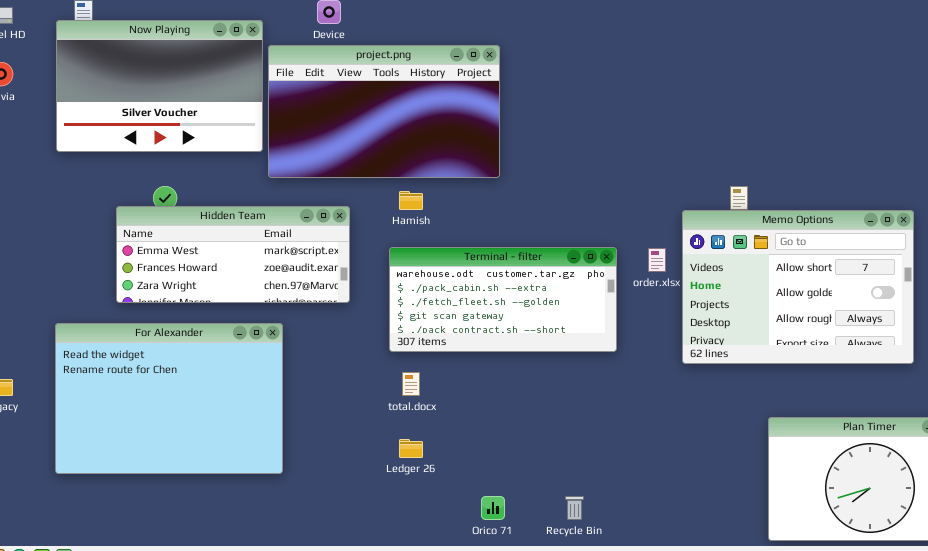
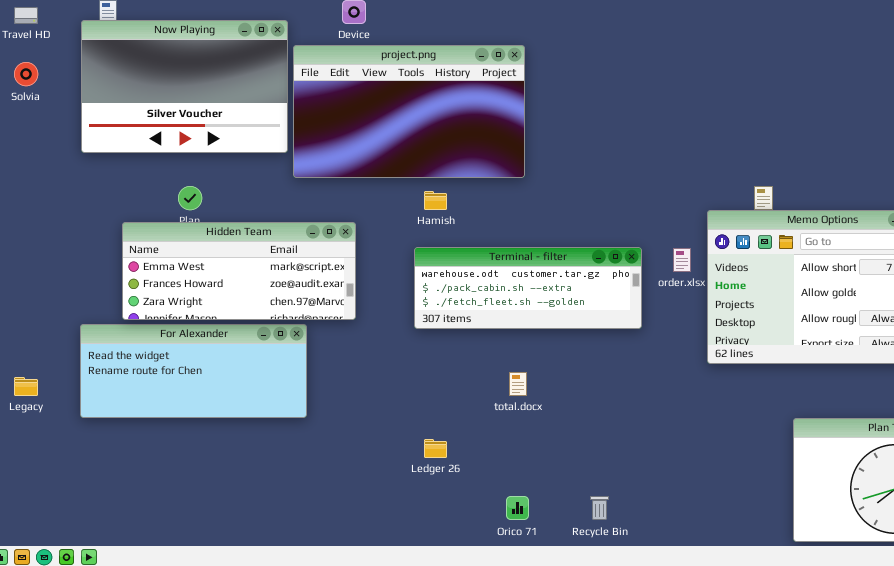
Hidden Team: [116,206,350,303] -> [122,222,356,320], moved
Terminal - filter: [389,247,617,352] -> [414,247,642,329], resized
For Alexander: [55,323,283,474] -> [80,324,307,418], resized
total.docx: [402,372,420,396] -> [509,372,527,396], moved

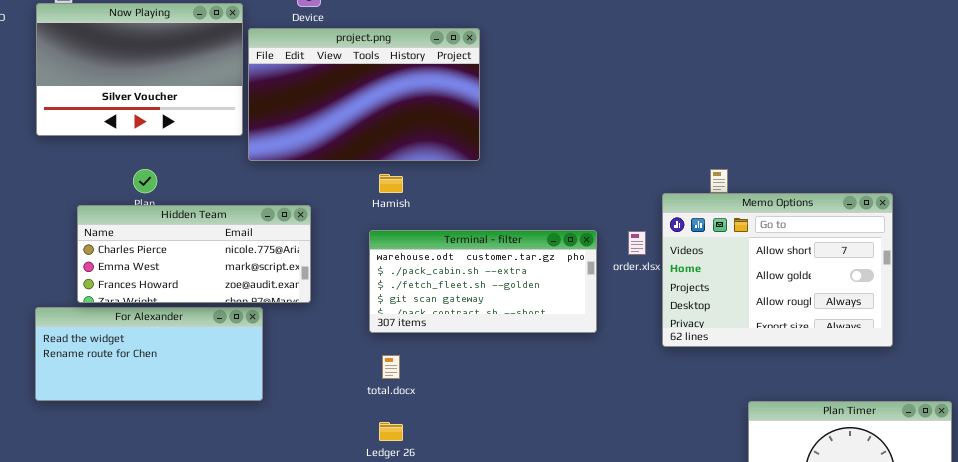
Hidden Team: [122,222,356,320] -> [77,205,311,303], scrolled up 1 row
Terminal - filter: [414,247,642,329] -> [369,230,597,333], resized
total.docx: [509,372,527,396] -> [382,355,400,379], moved

